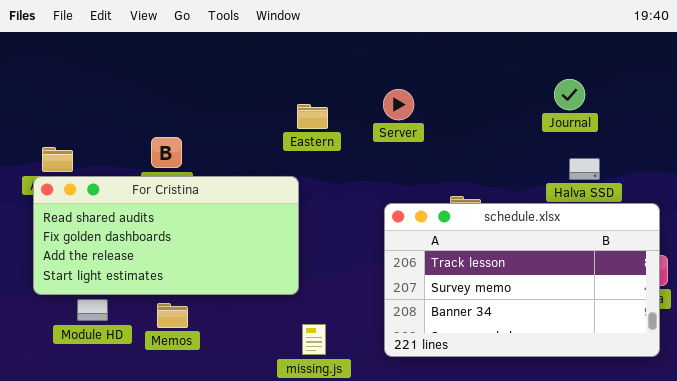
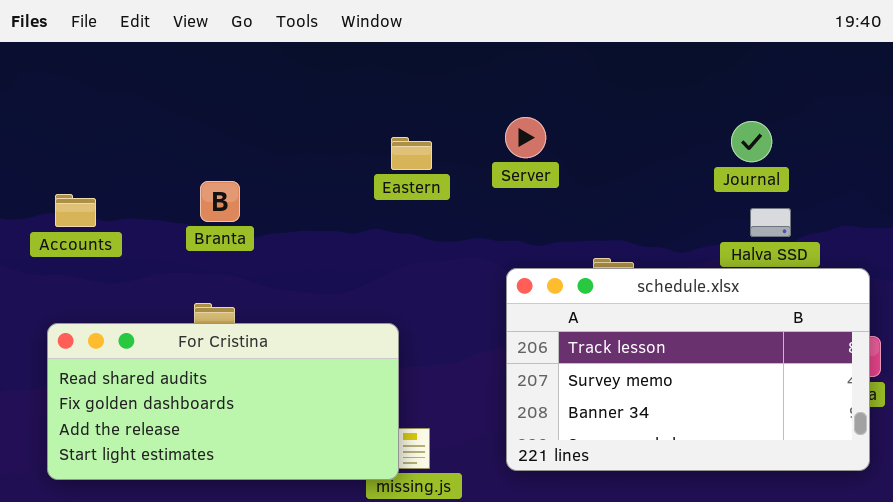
Journal: [554,79,585,110] -> [731,121,772,162], moved
For Cristina: [33,176,299,295] -> [47,323,399,480], moved

